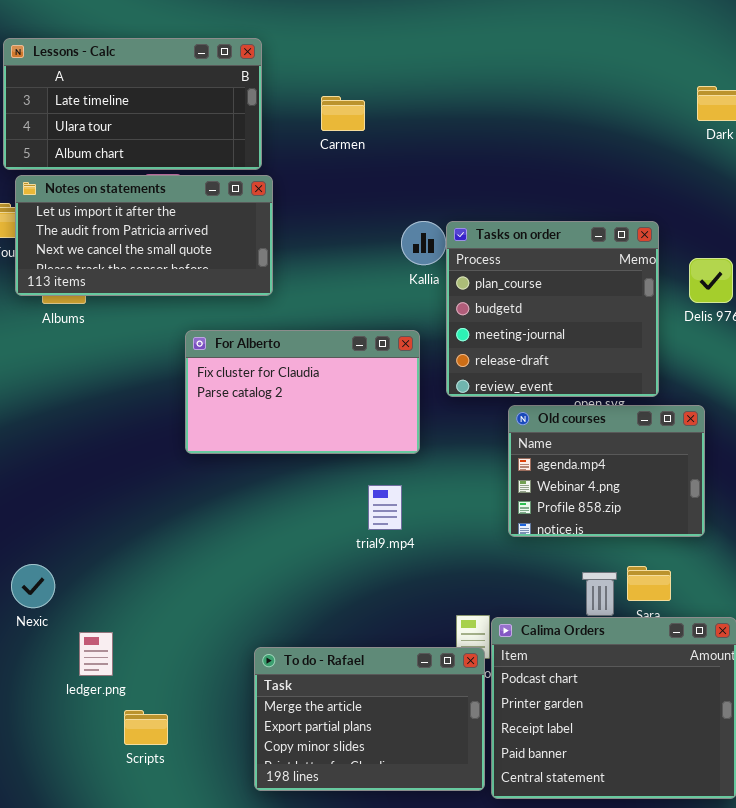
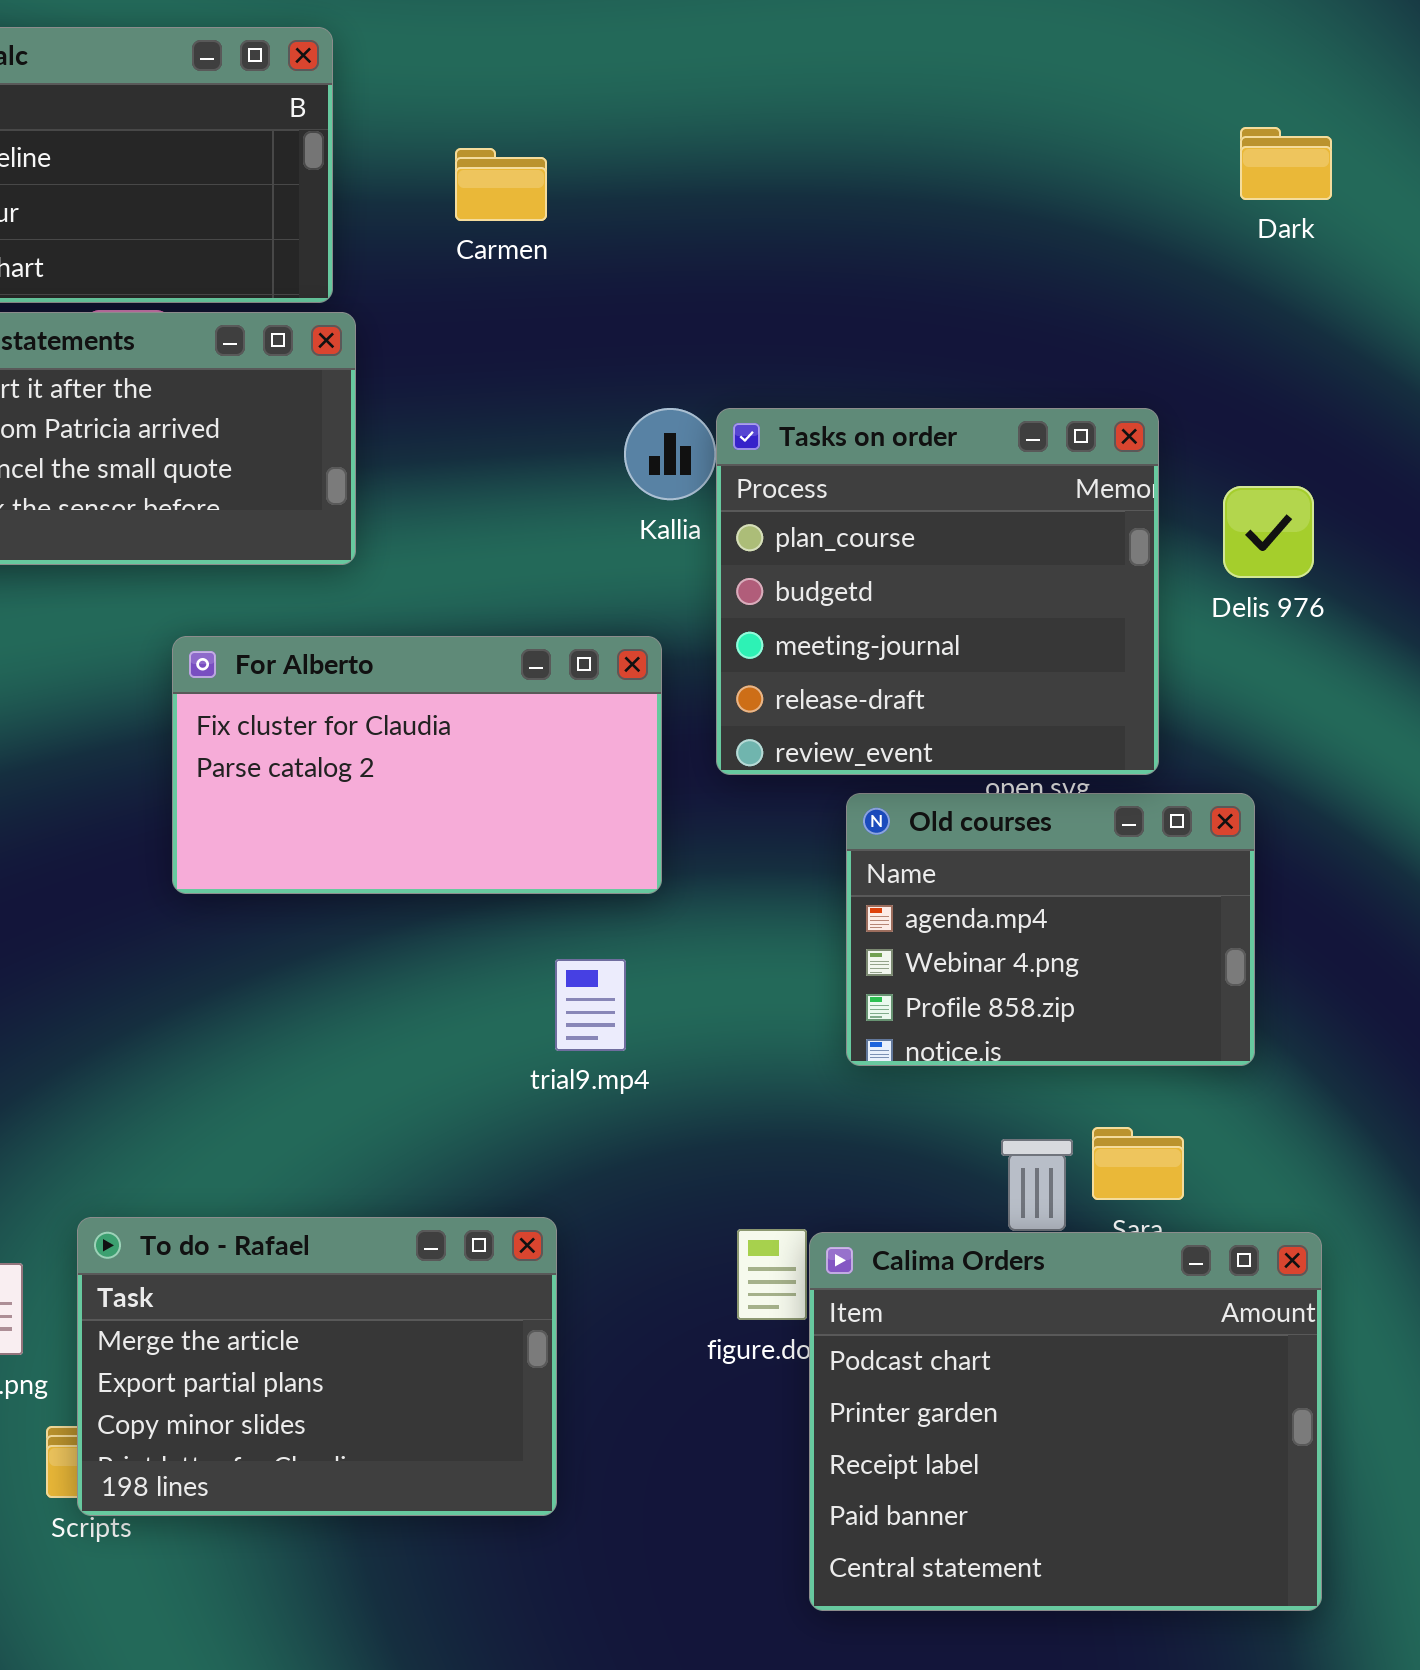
To do - Rafael: [254,647,485,791] -> [77,1217,557,1516], moved

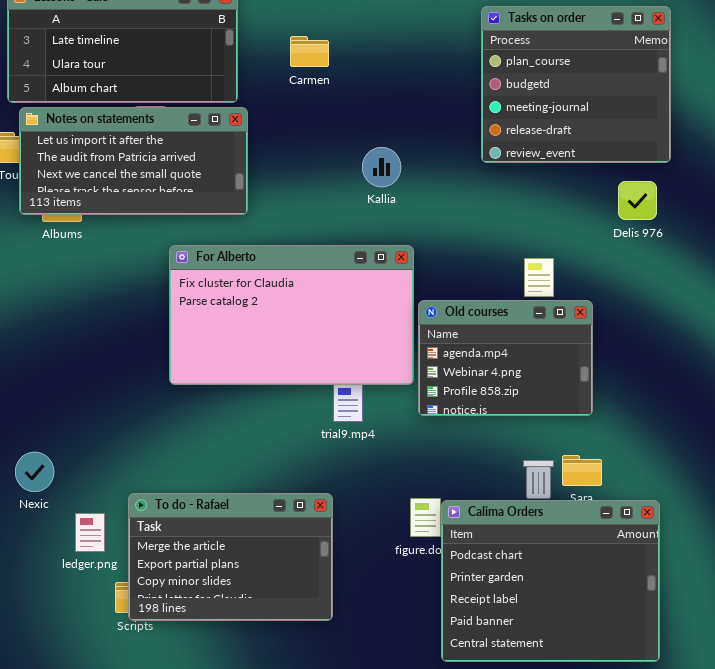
Tasks on order: [716,408,1159,775] -> [481,6,671,163], moved
For Alberto: [172,636,662,894] -> [169,245,414,385], resized
Old courses: [846,793,1255,1066] -> [418,300,593,416], moved

